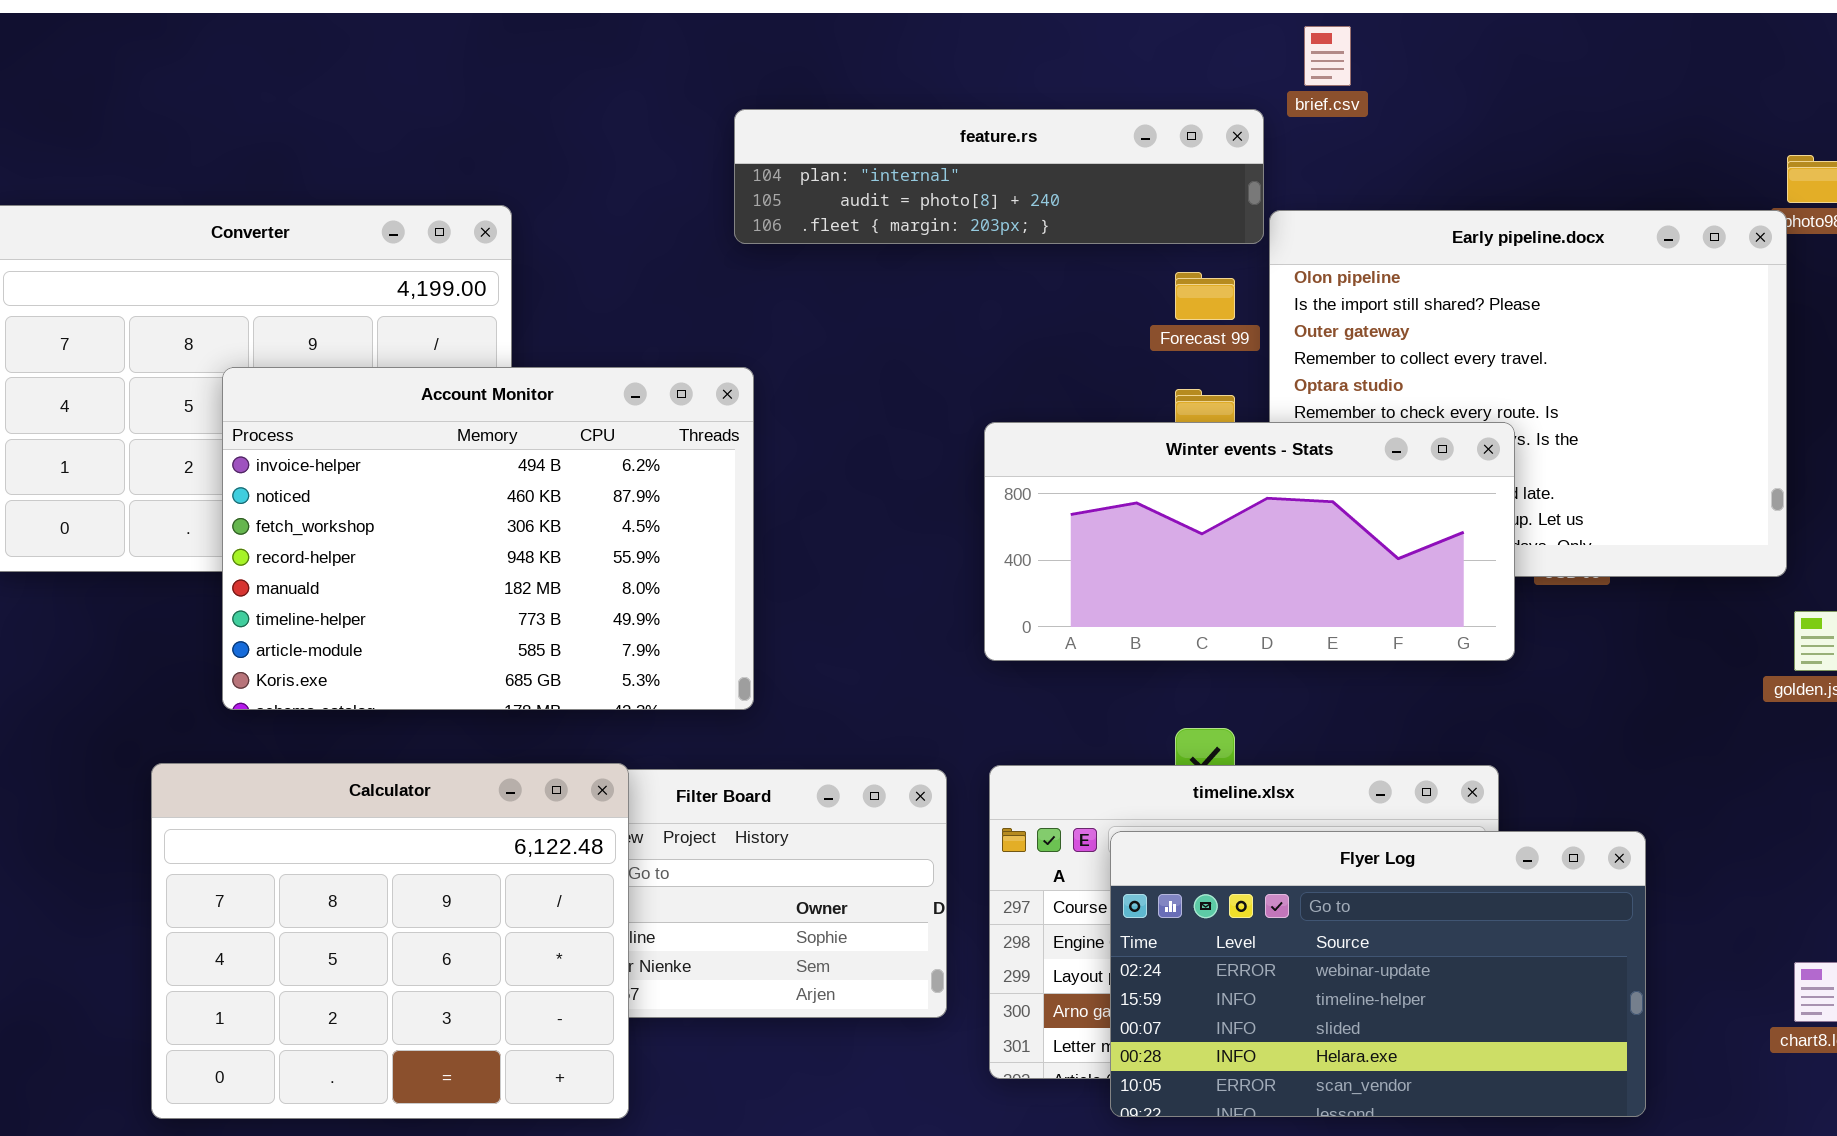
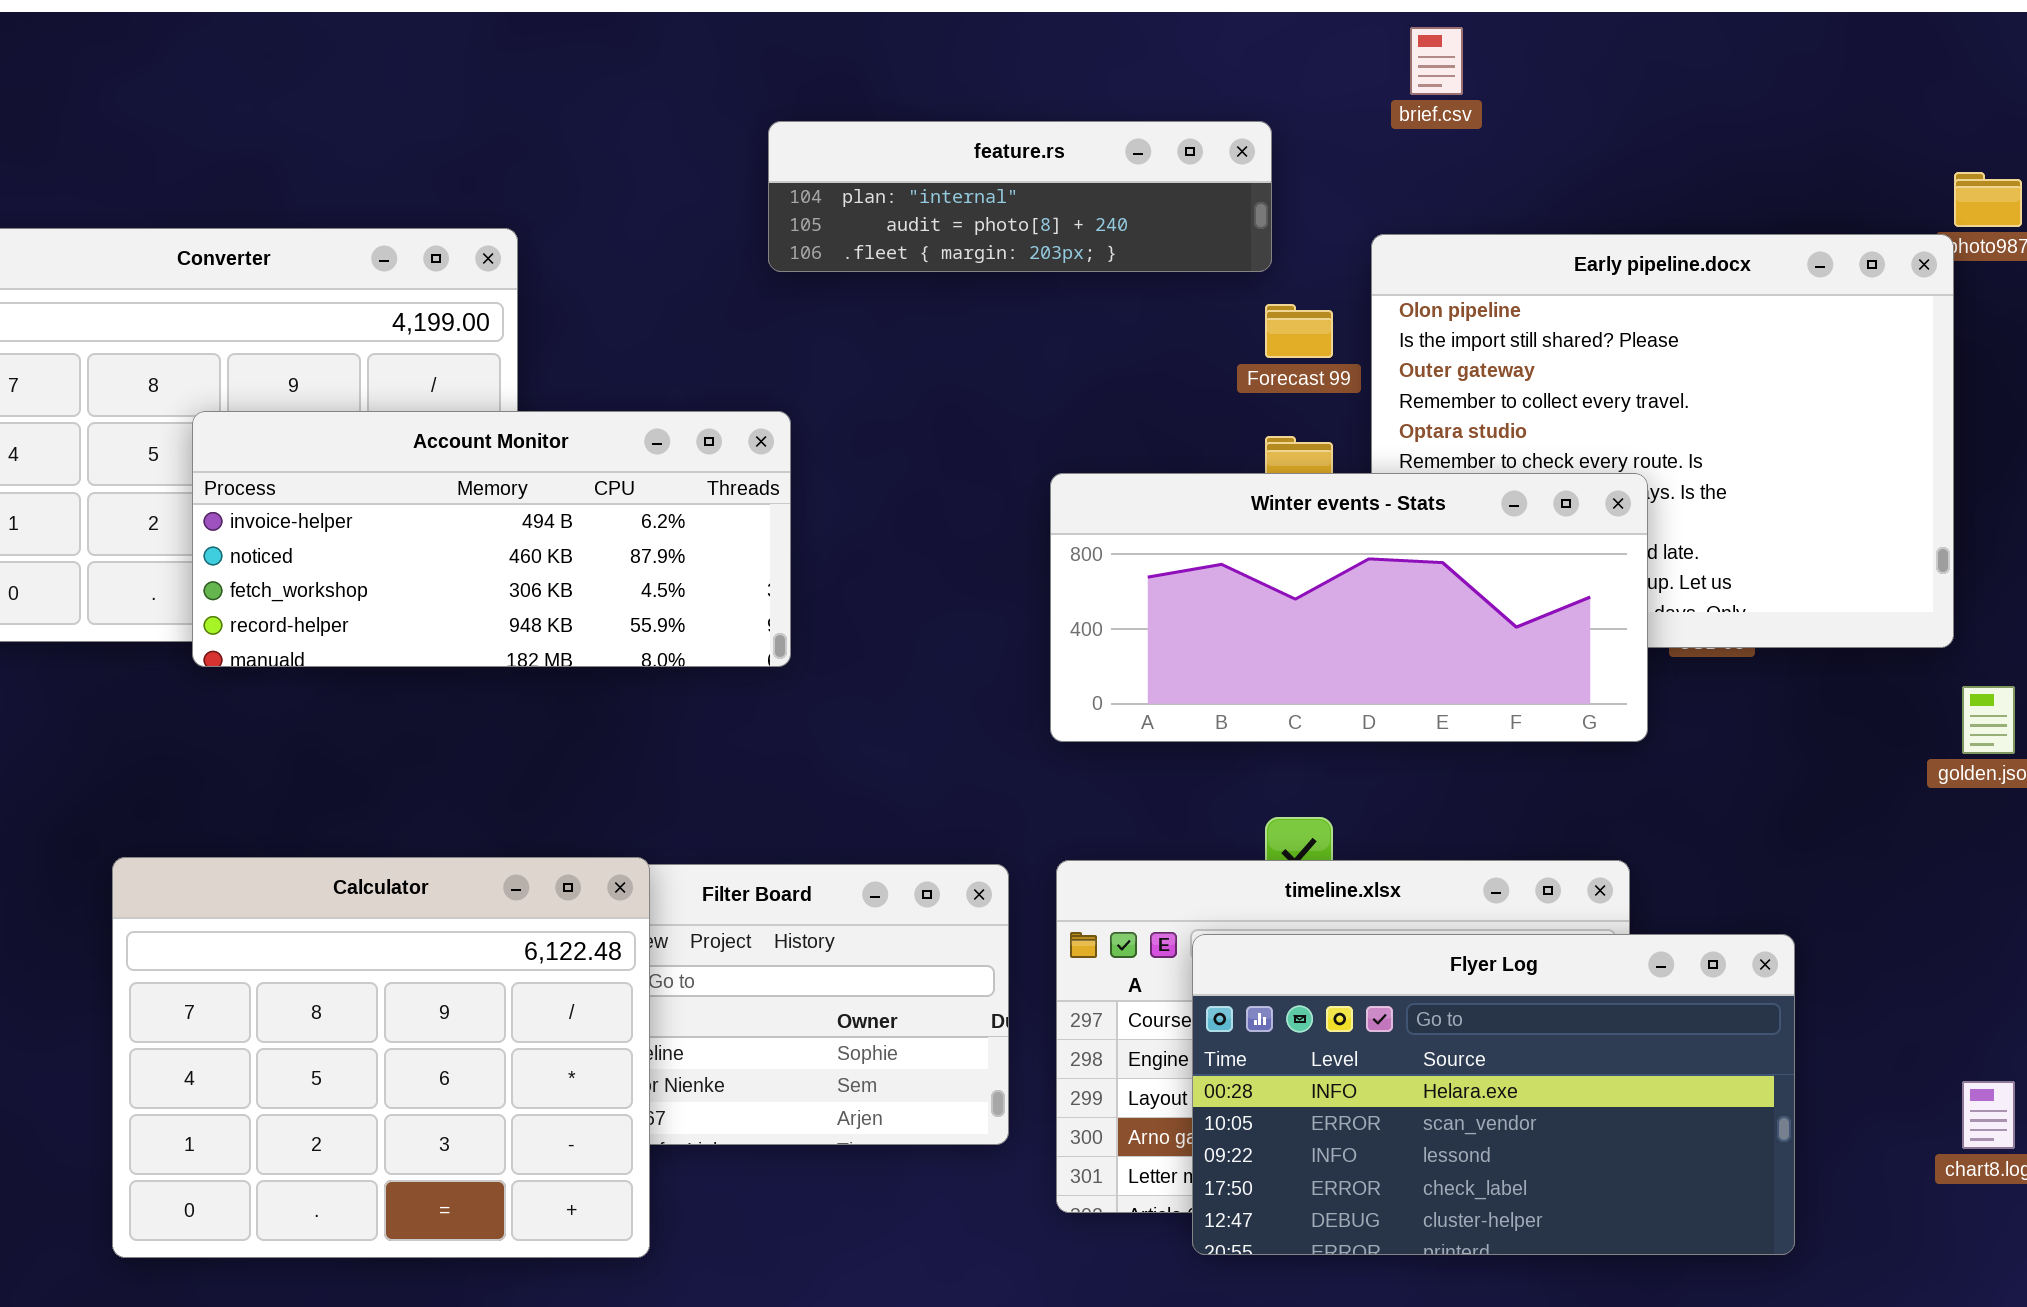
feature.rs: [734,109,1264,244] -> [768,121,1272,272], resized
Account Monitor: [222,367,754,710] -> [192,411,791,667], resized
Flyer Log: [1110,831,1646,1117] -> [1192,934,1795,1255], scrolled down 3 rows

